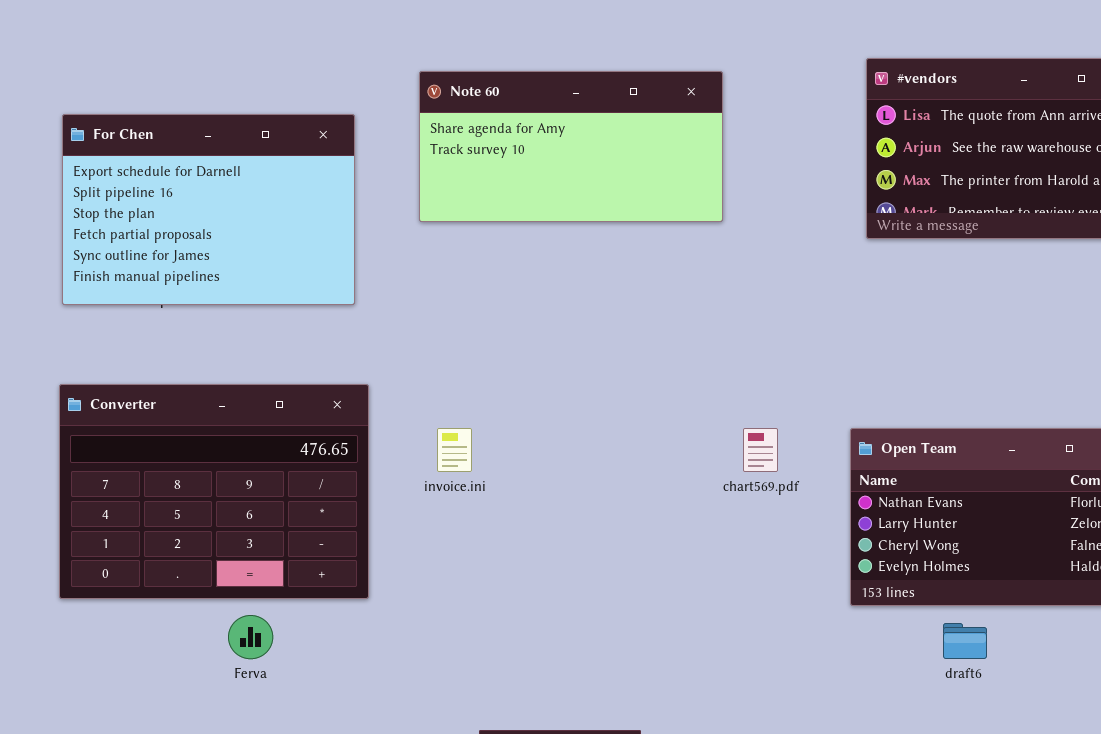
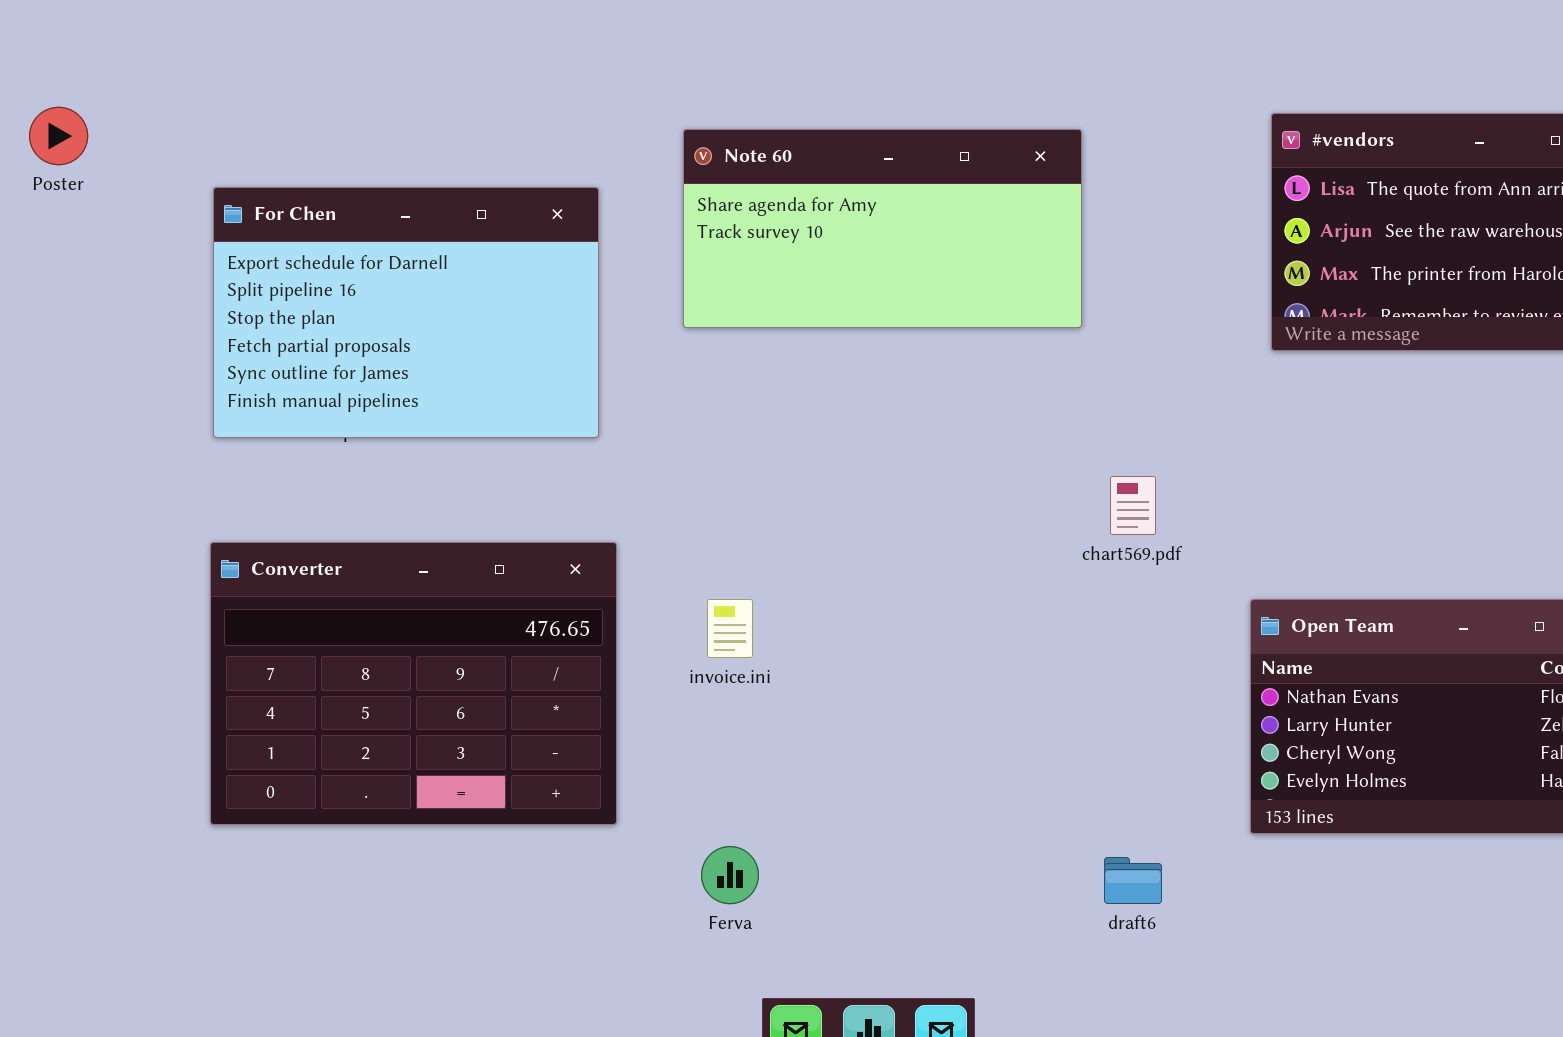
chart569.pdf: [743,428,778,472] -> [1110,476,1156,535], moved
Ferva: [228,615,273,659] -> [701,846,759,904], moved
draft6: [943,623,987,659] -> [1104,857,1162,904], moved

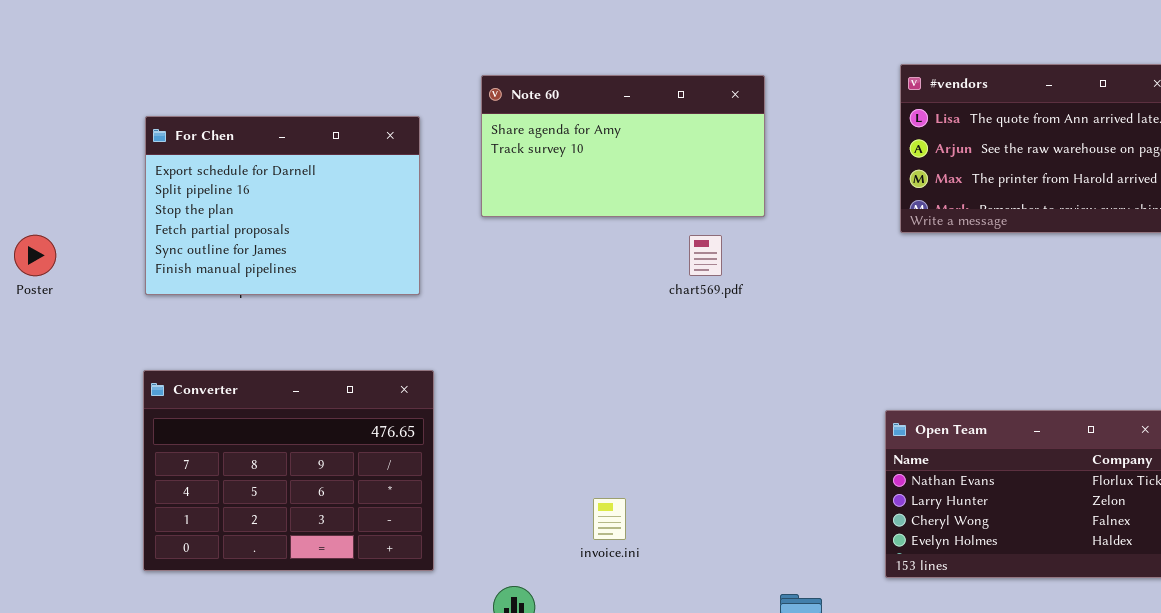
Poster: [29,107,88,165] -> [14,235,56,276], moved
chart569.pdf: [1110,476,1156,535] -> [689,235,722,276], moved
invoice.ini: [707,599,753,658] -> [593,498,626,540], moved

